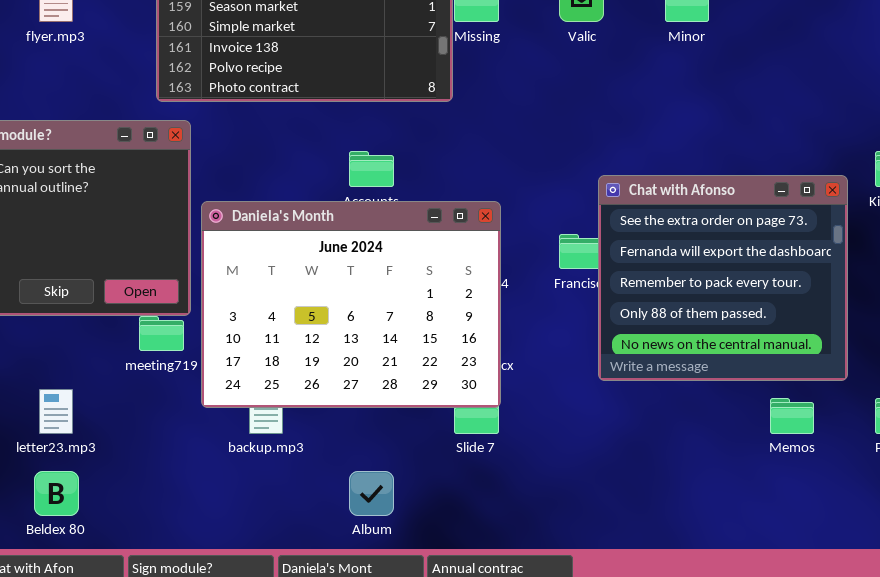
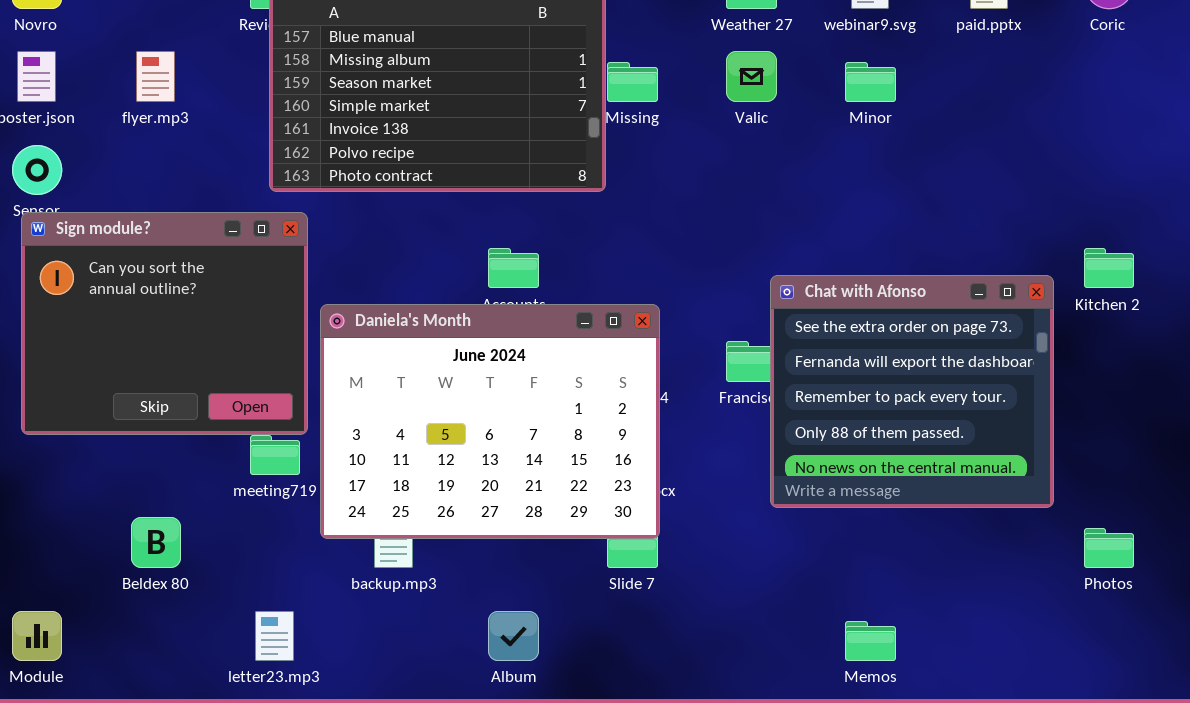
letter23.mp3: [39,389,73,434] -> [255,611,294,661], moved
Memos: [770,398,814,434] -> [845,621,896,661], moved
Beldex 80: [34,471,79,516] -> [131,517,181,568], moved

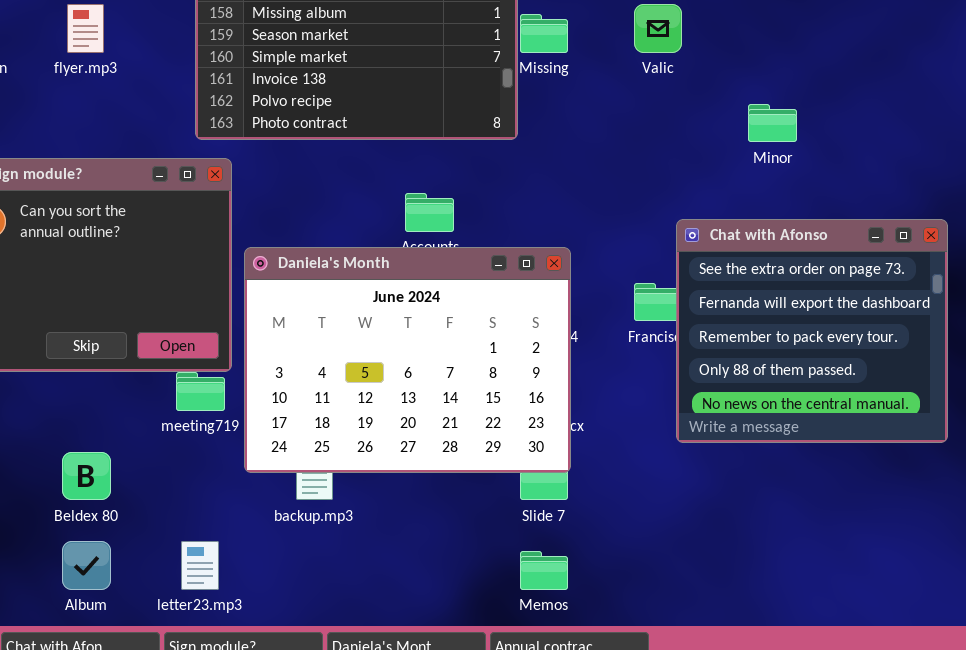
Minor: [845,62,896,102] -> [748,104,797,142], moved
Album: [488,611,539,661] -> [62,541,111,590], moved
Memos: [845,621,896,661] -> [520,551,568,590], moved

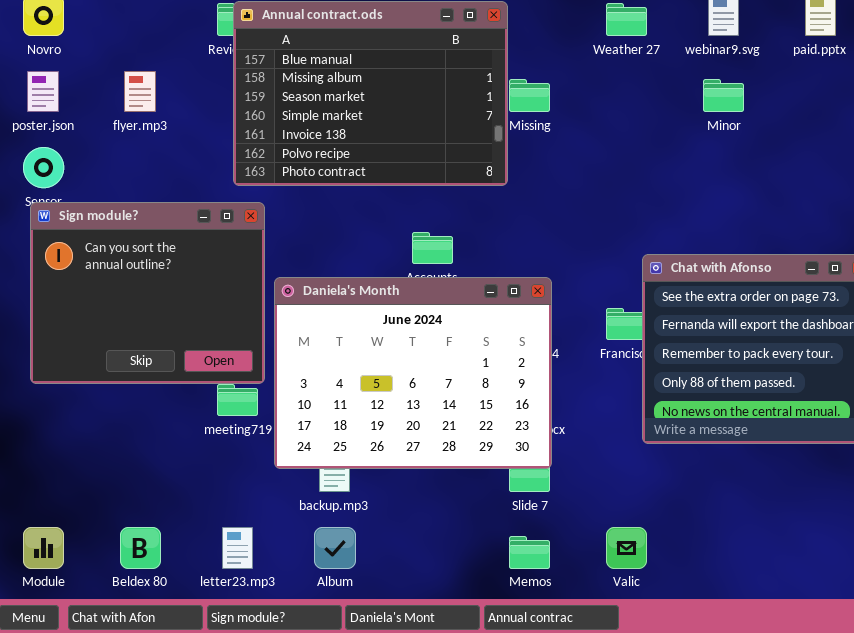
Valic: [634,4,682,53] -> [606,527,647,569], moved
Minor: [748,104,797,142] -> [703,79,744,112], moved
Beldex 80: [62,452,111,500] -> [120,527,161,569], moved
Album: [62,541,111,590] -> [314,527,356,569], moved

